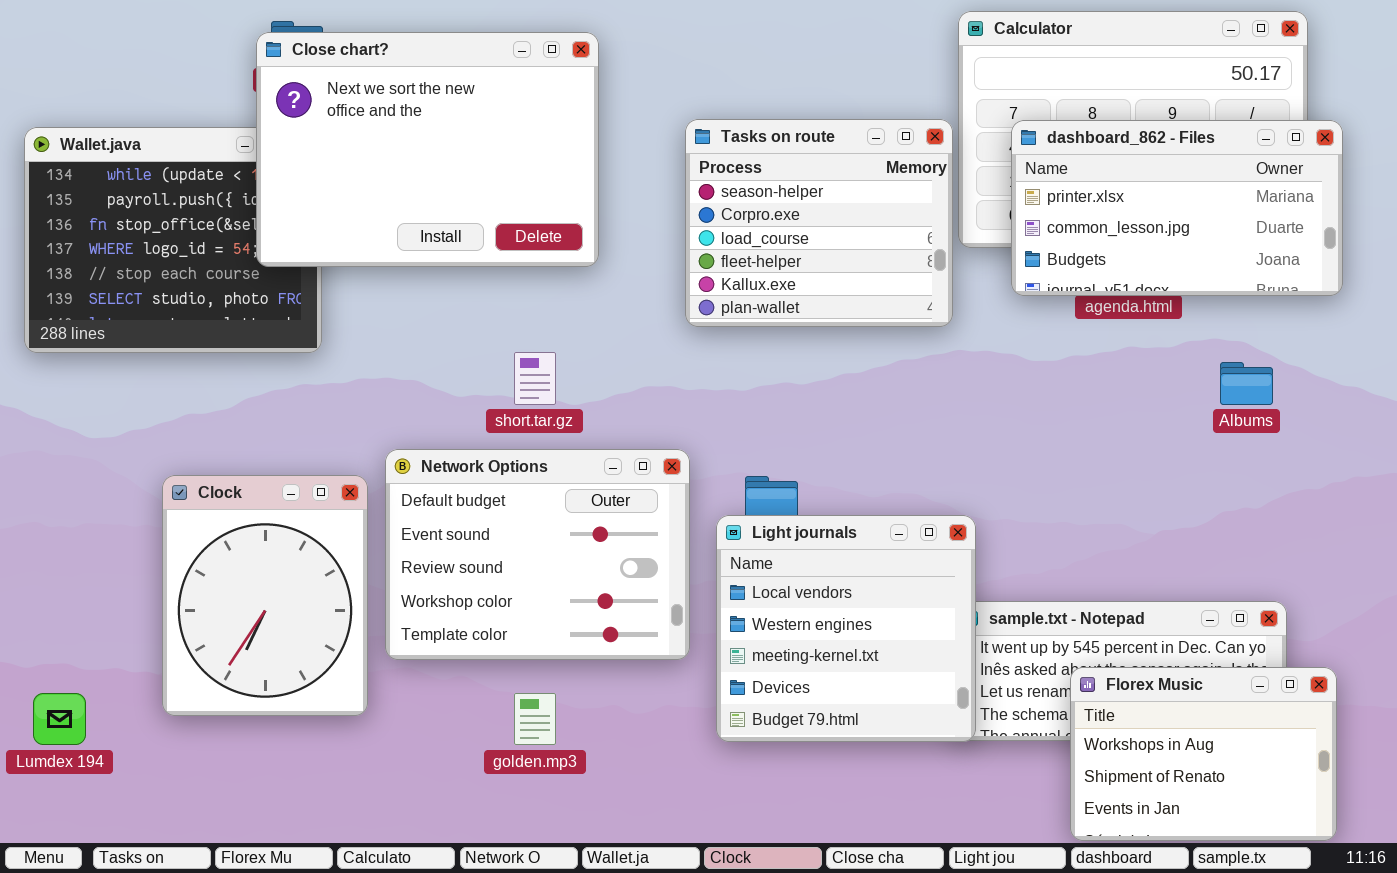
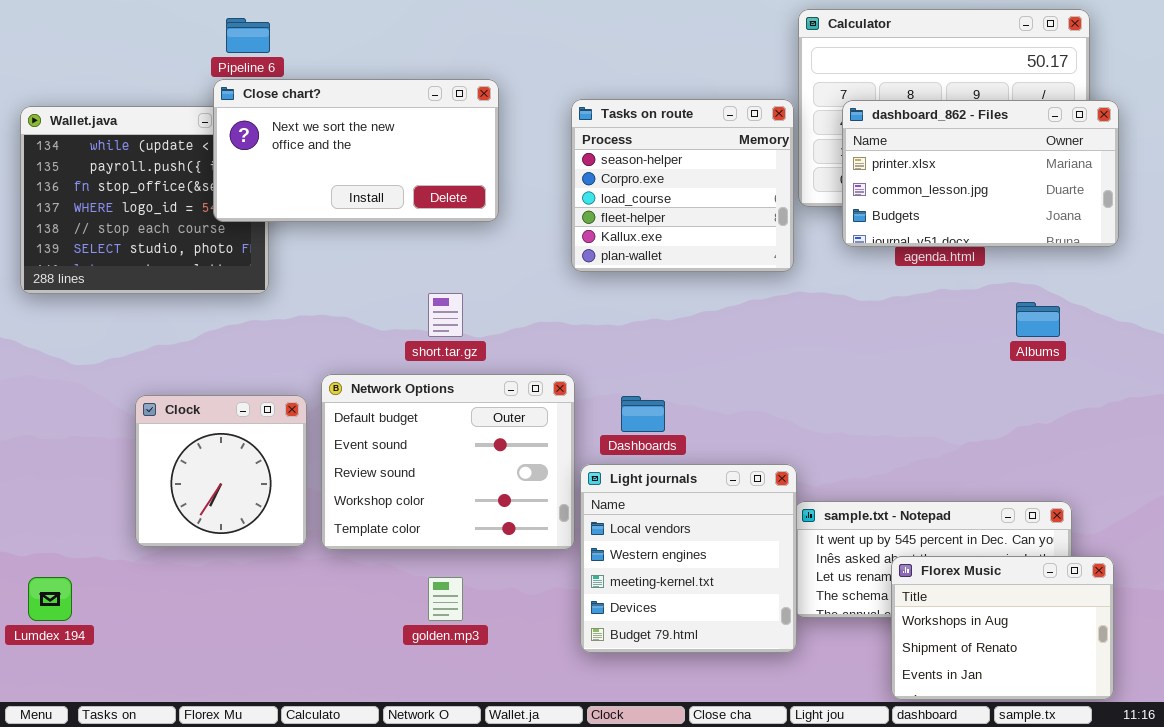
Close chart?: [256,32,599,267] -> [213,79,499,222], resized
Clock: [162,475,368,716] -> [135,395,307,547], resized
Light journals: [716,515,976,742] -> [580,464,797,653], moved

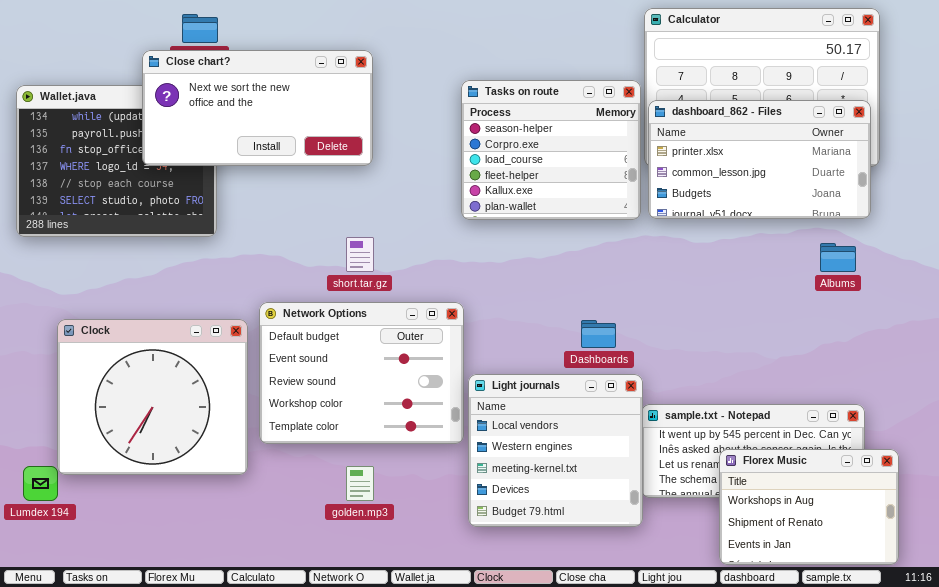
Close chart?: [213,79,499,222] -> [142,50,373,166], moved
dashboard_862 - Files: [842,100,1119,247] -> [648,100,871,219], moved
Clock: [135,395,307,547] -> [57,319,248,475], resized
Dashboards: [621,396,665,432] -> [581,320,616,348], moved

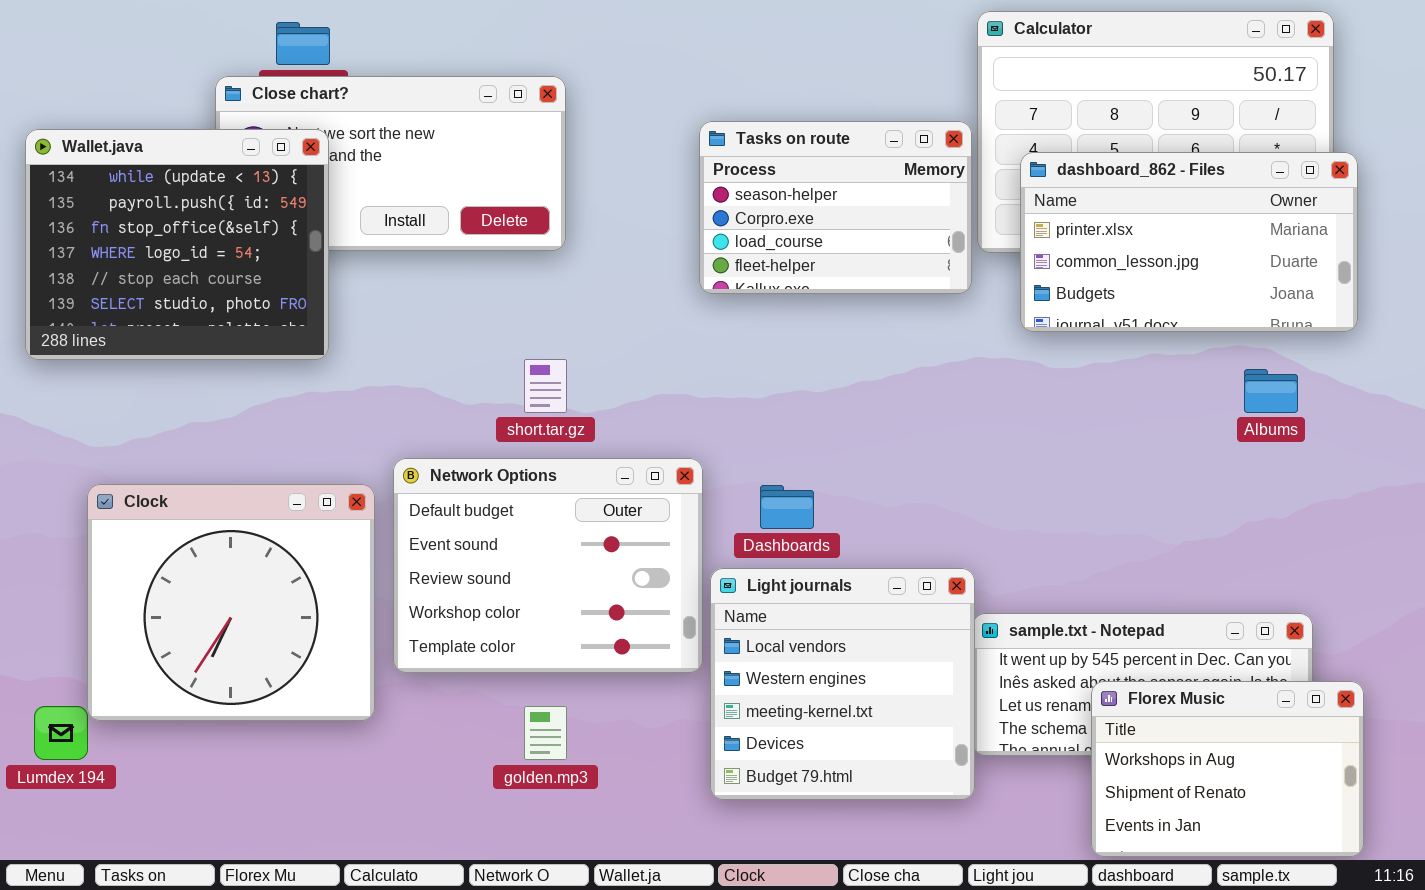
Tasks on route: [461,80,641,220] -> [699,121,972,294], resized
Wallet.java: [16,85,217,237] -> [25,129,329,360], raised
dashboard_862 - Files: [648,100,871,219] -> [1020,152,1358,332], moved
Dashboards: [581,320,616,348] -> [760,485,814,529], moved

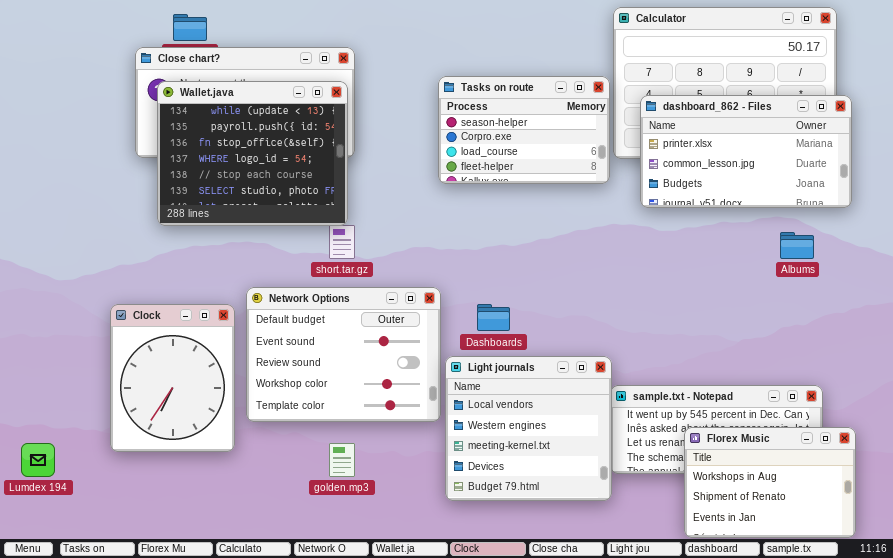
Wallet.java: [25,129,329,360] -> [157,81,348,226], moved
Clock: [87,484,375,721] -> [110,304,235,452], resized

